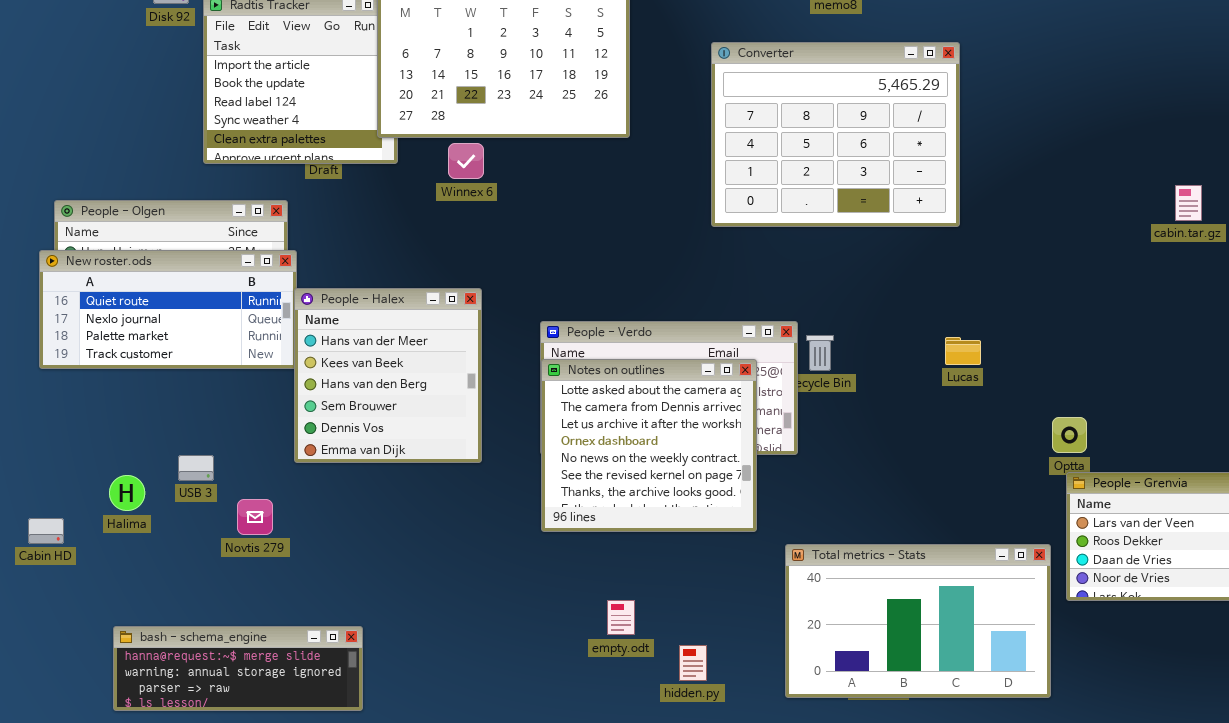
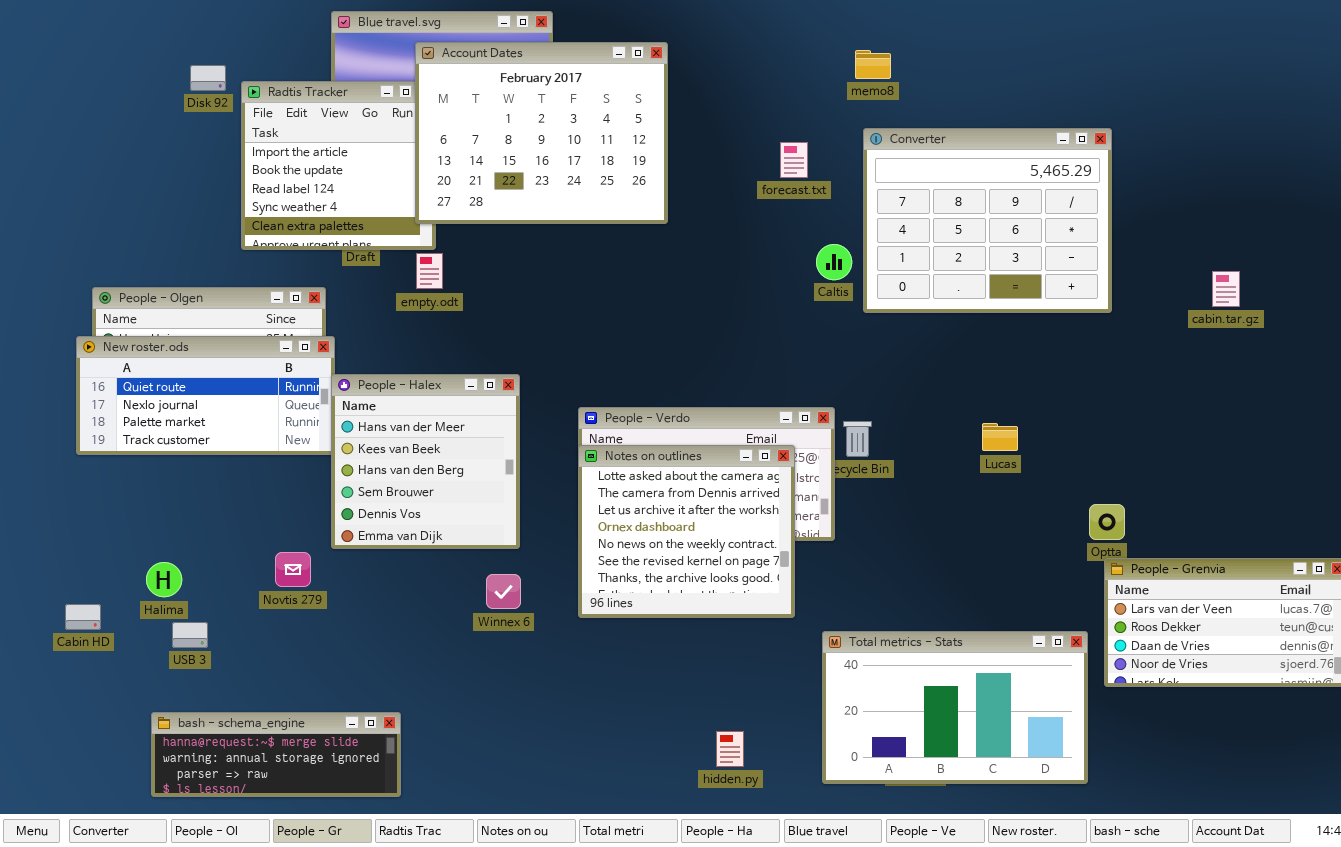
Converter: [711,42,960,227] -> [863,128,1112,313], moved
Winnex 6: [448,143,484,179] -> [486,574,521,609], moved
USB 3: [178,455,214,481] -> [172,622,208,648], moved
Novtis 279: [237,499,273,535] -> [275,552,311,587], moved
empty.odt: [607,600,635,635] -> [416,253,443,289], moved

